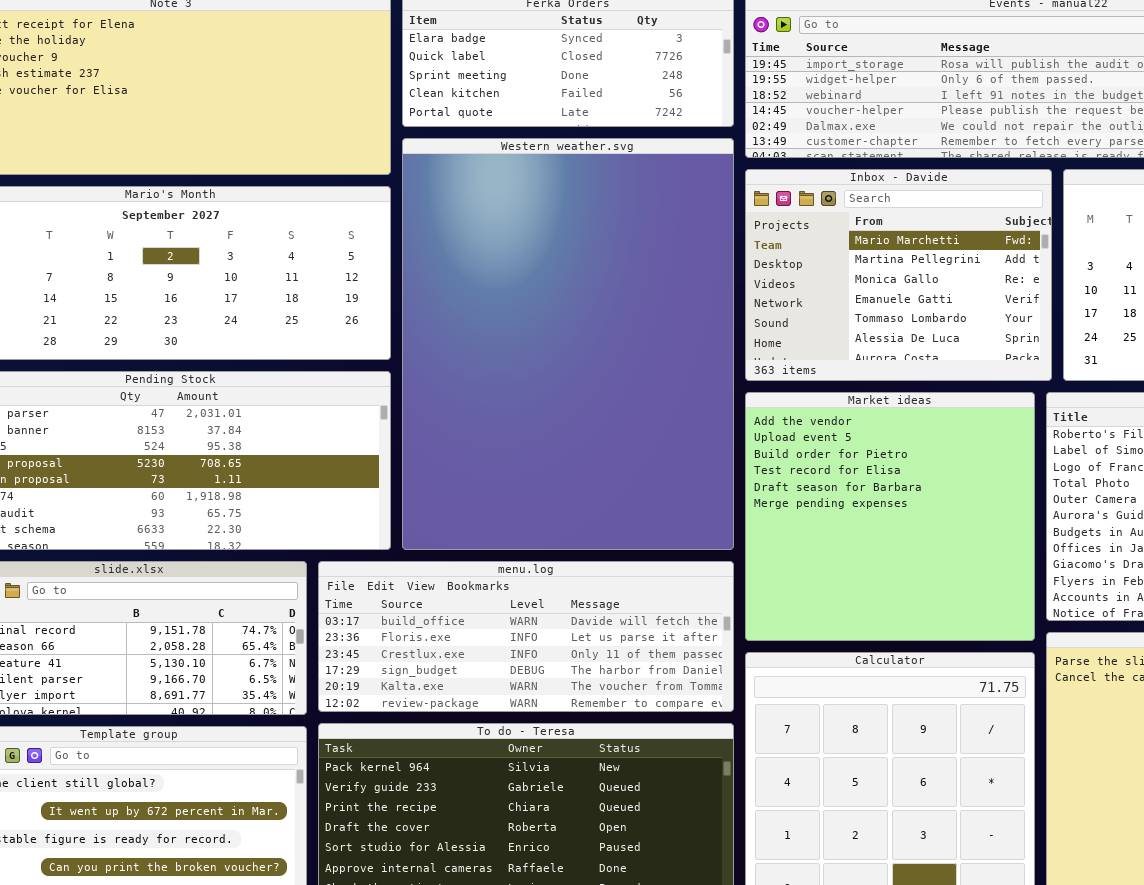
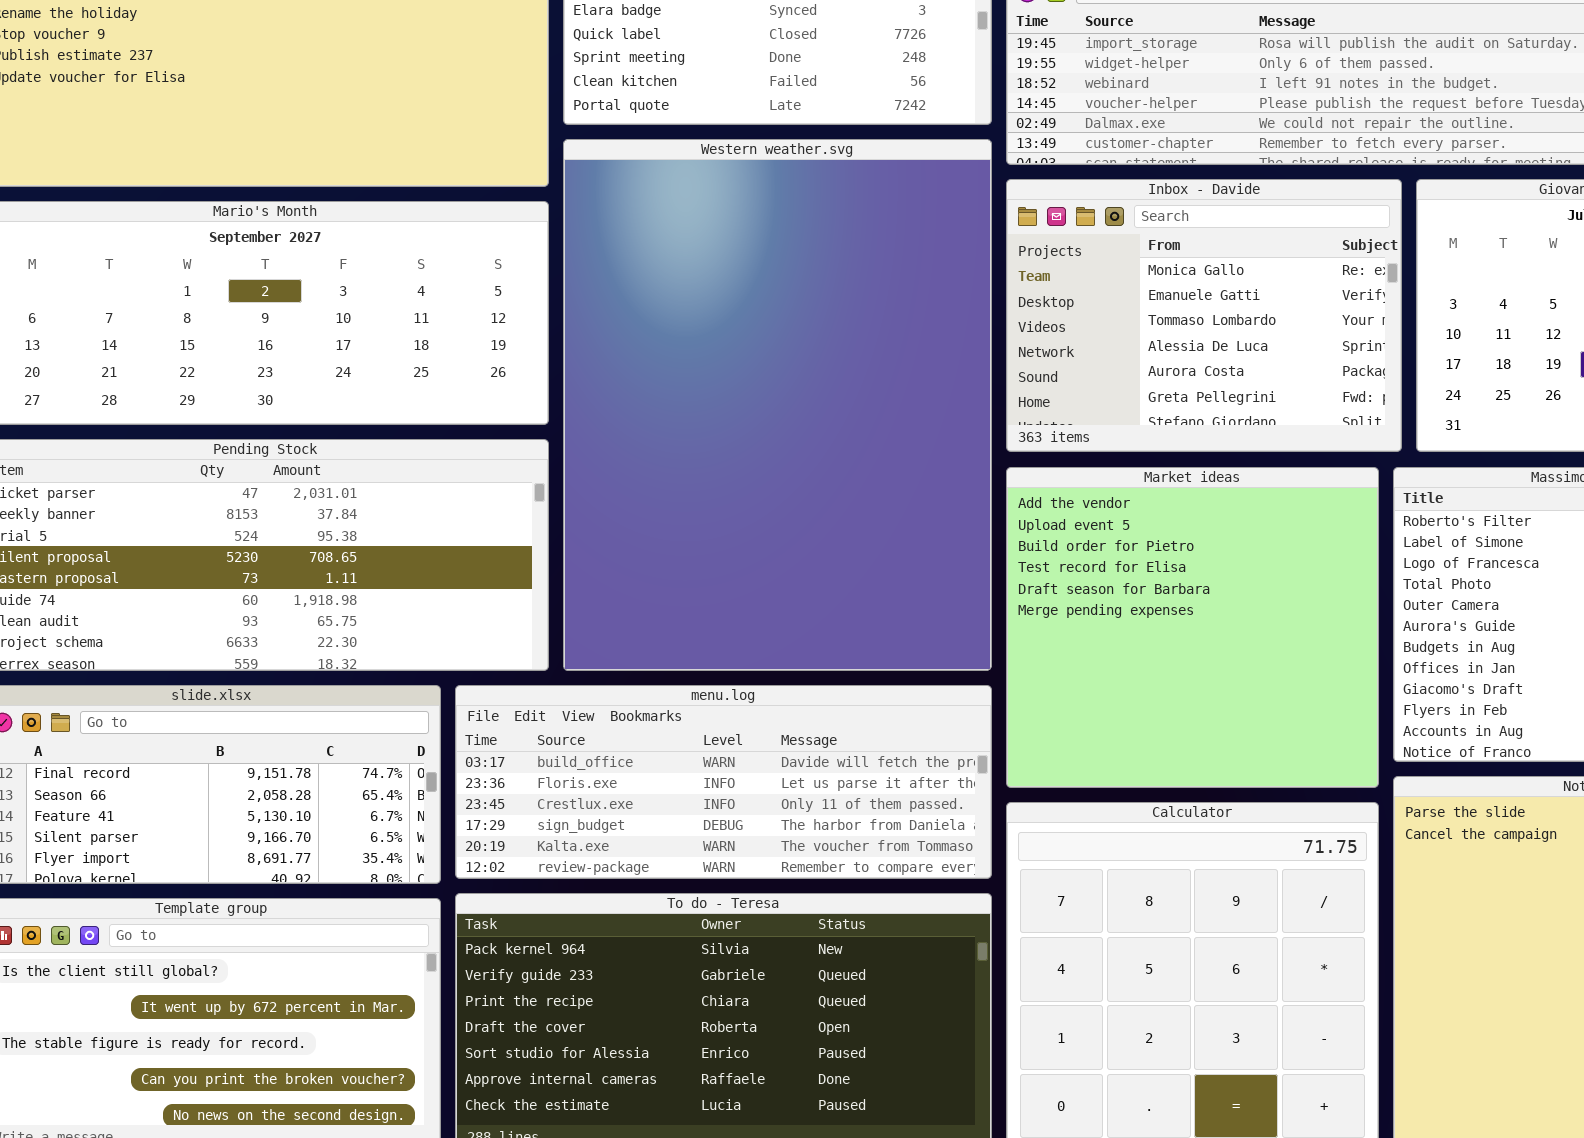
Inbox - Davide: [745,169,1052,381] -> [1006,179,1402,452], scrolled down 2 rows

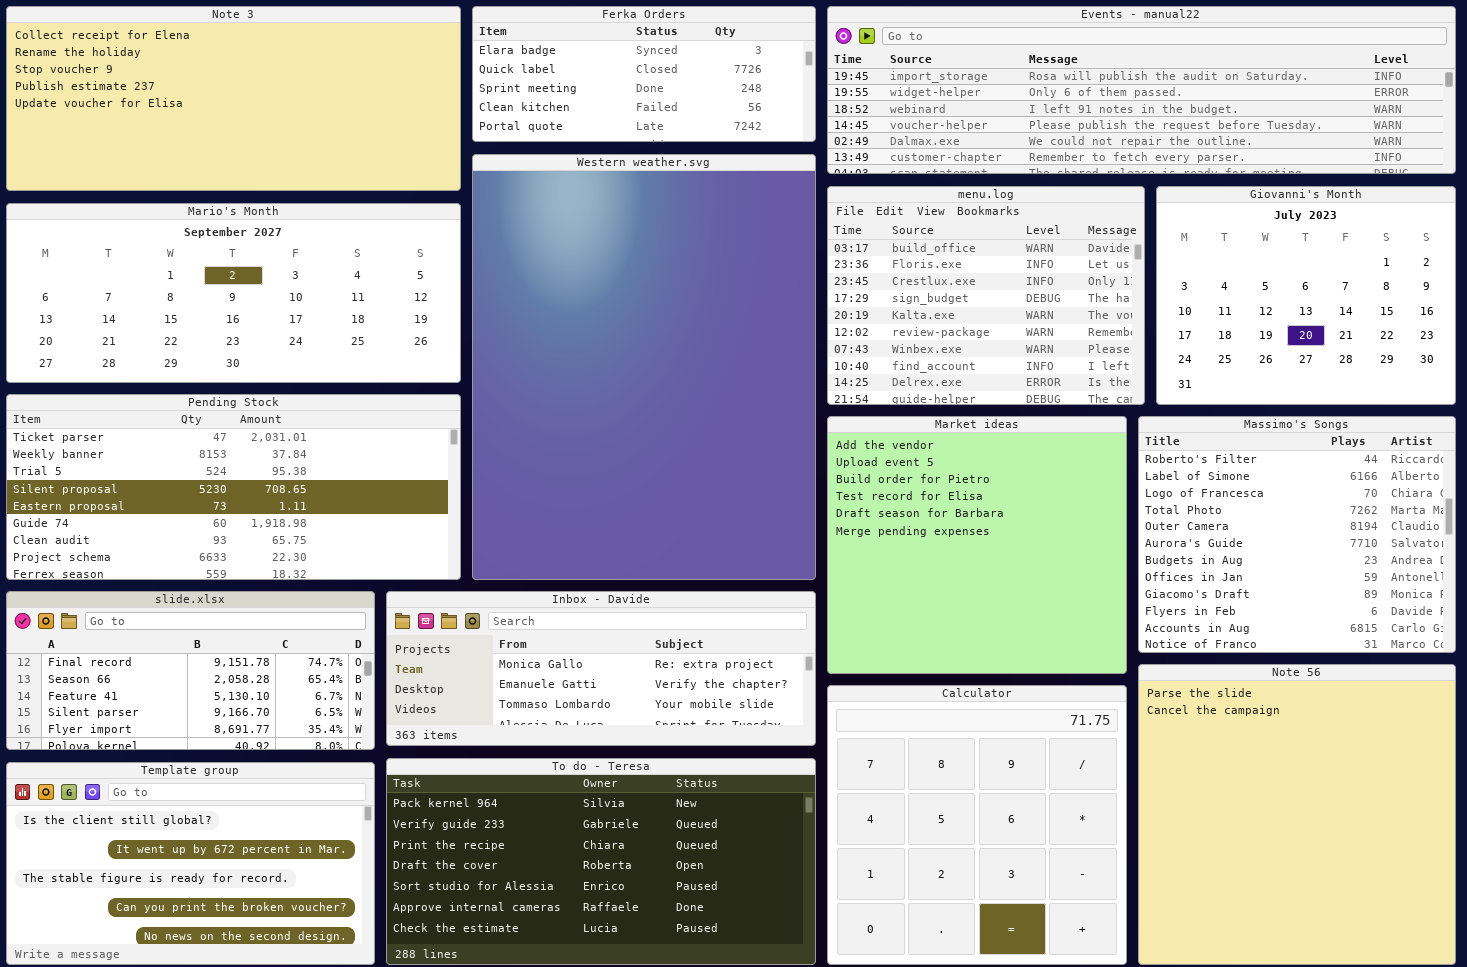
Inbox - Davide: [1006,179,1402,452] -> [386,591,816,746], moved, resized
menu.log: [455,685,992,879] -> [827,186,1145,405], moved, resized

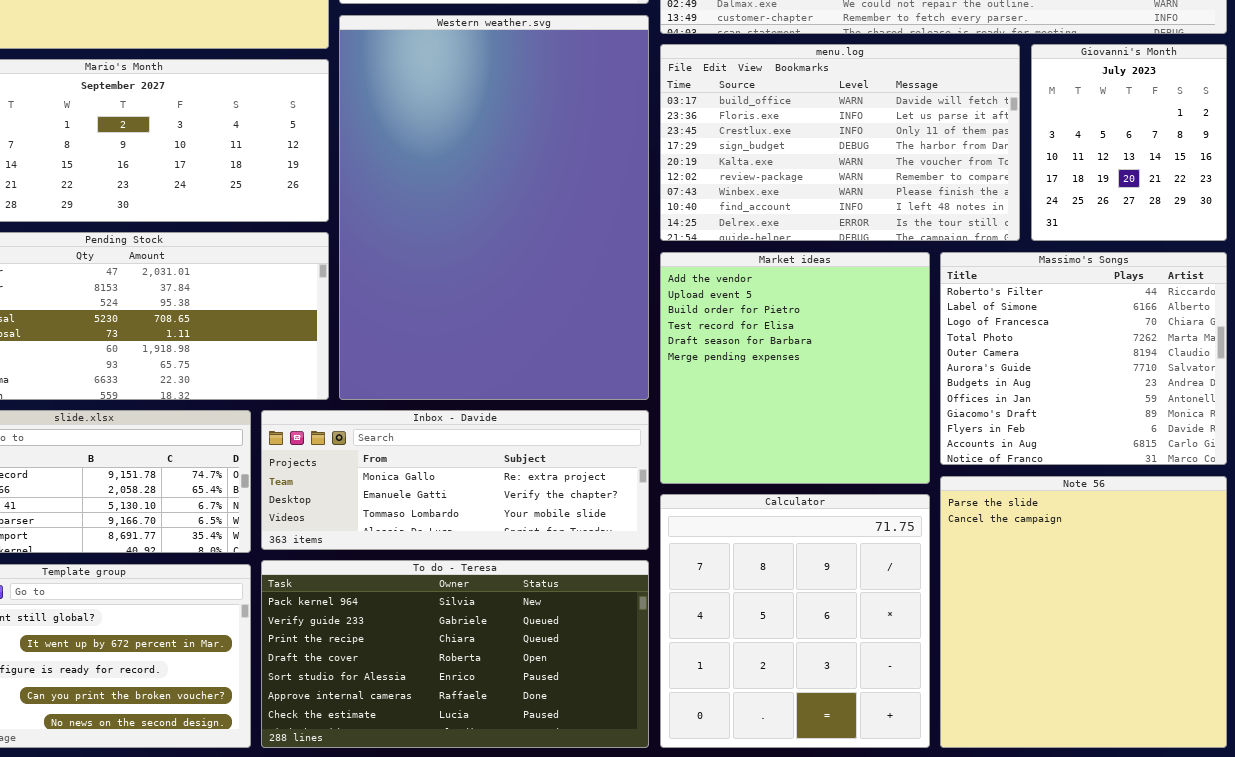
menu.log: [827,186,1145,405] -> [660,44,1020,241], resized
Giovanni's Month: [1156,186,1456,405] -> [1031,44,1227,241], resized

